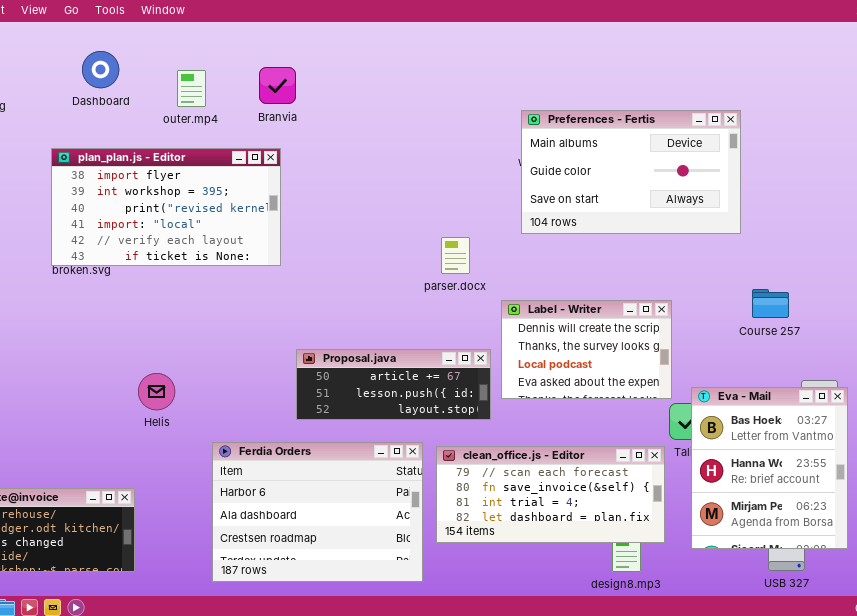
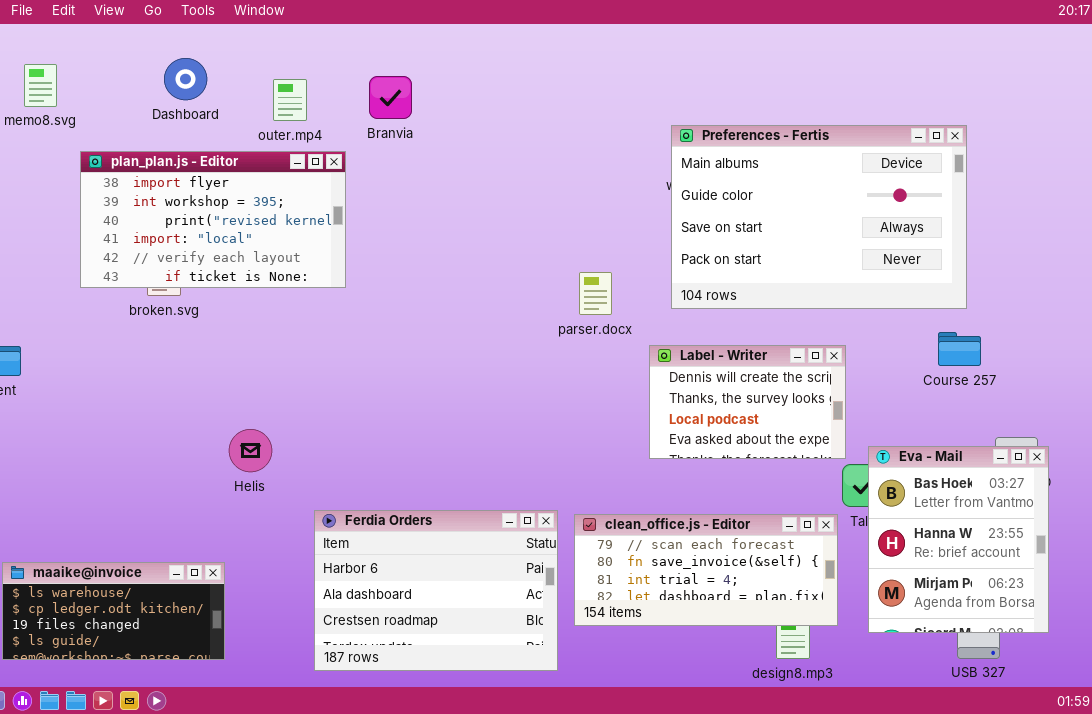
Preferences - Fertis: [521,110,741,234] -> [671,125,967,309], resized
plan_plan.js - Editor: [51,148,281,266] -> [80,151,346,288], moved
Proposal.java: [296,349,491,420] -> none, closed

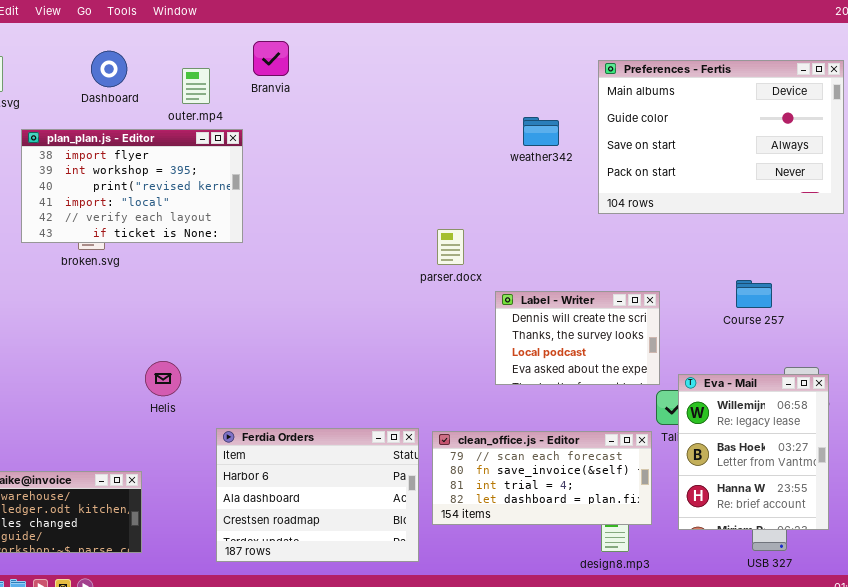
Branvia: [369,76,412,119] -> [253,41,289,76], moved
Preferences - Fertis: [671,125,967,309] -> [598,60,844,214], moved
Eva - Mail: [868,446,1049,633] -> [678,374,829,530], scrolled up 1 row

